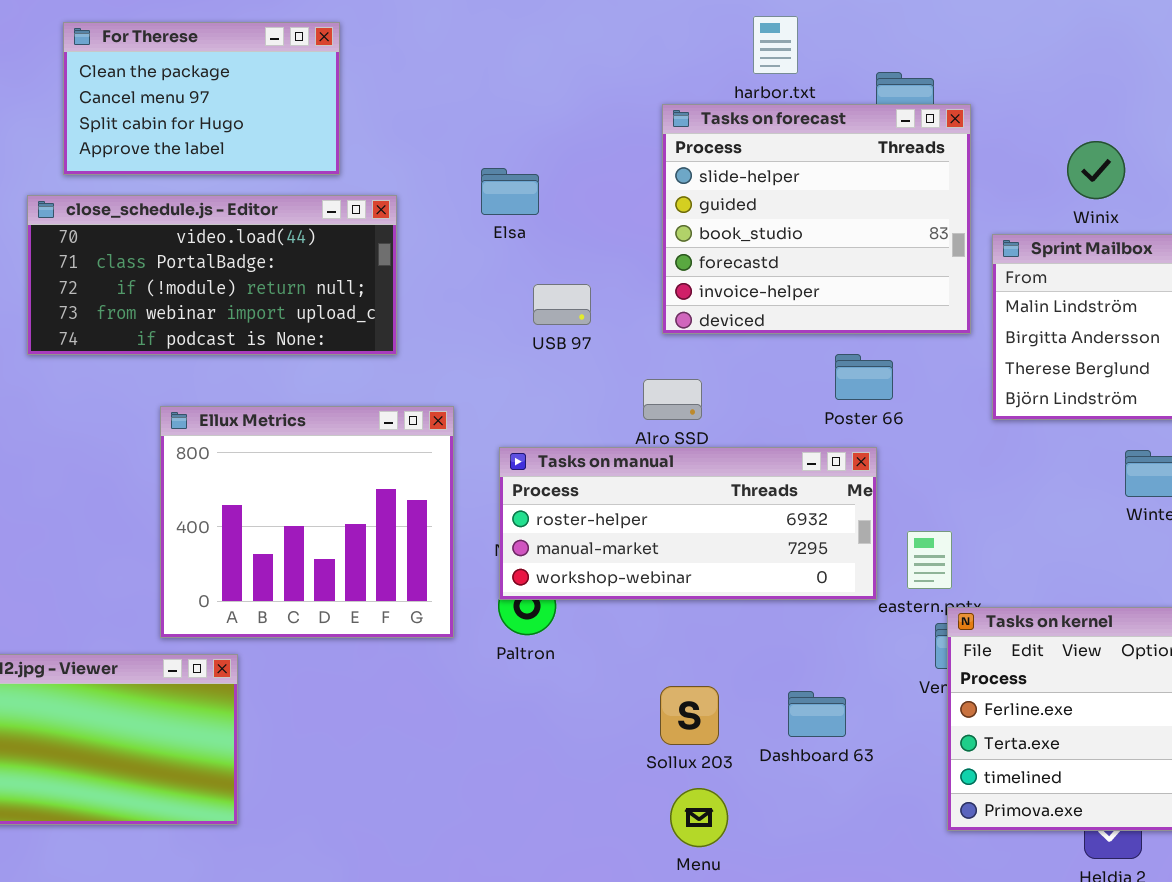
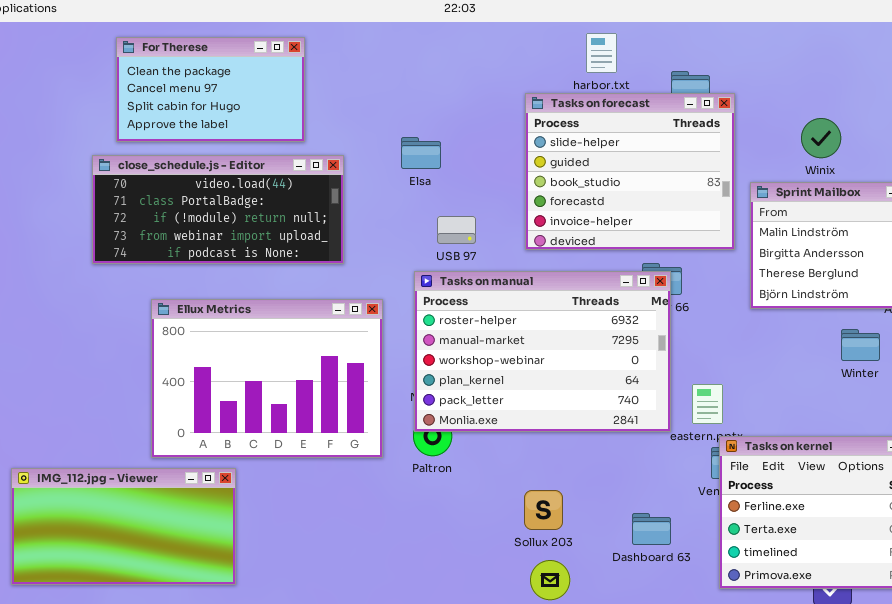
Ellux Metrics: [160,406,454,638] -> [151,299,383,458], resized
Tasks on manual: [499,447,877,600] -> [414,271,671,432], resized
Dashboard 63: [788,691,846,737] -> [632,513,671,545], moved

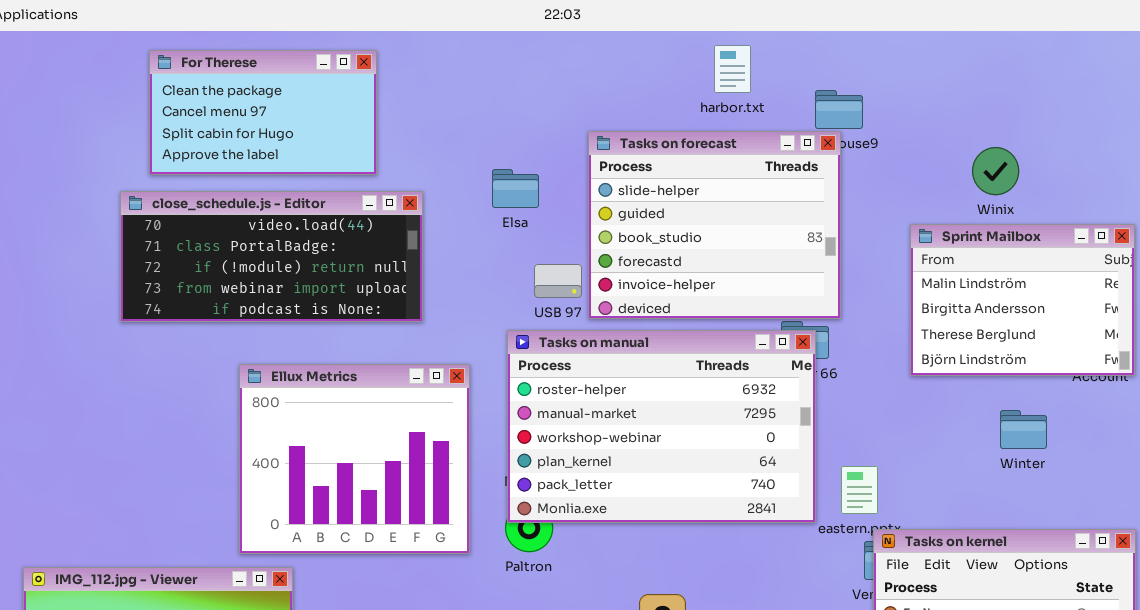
Tasks on forecast: [525,93,735,250] -> [588,131,841,319], moved
Ellux Metrics: [151,299,383,458] -> [239,364,470,554], resized
Winter: [841,329,880,361] -> [1000,410,1047,449], moved

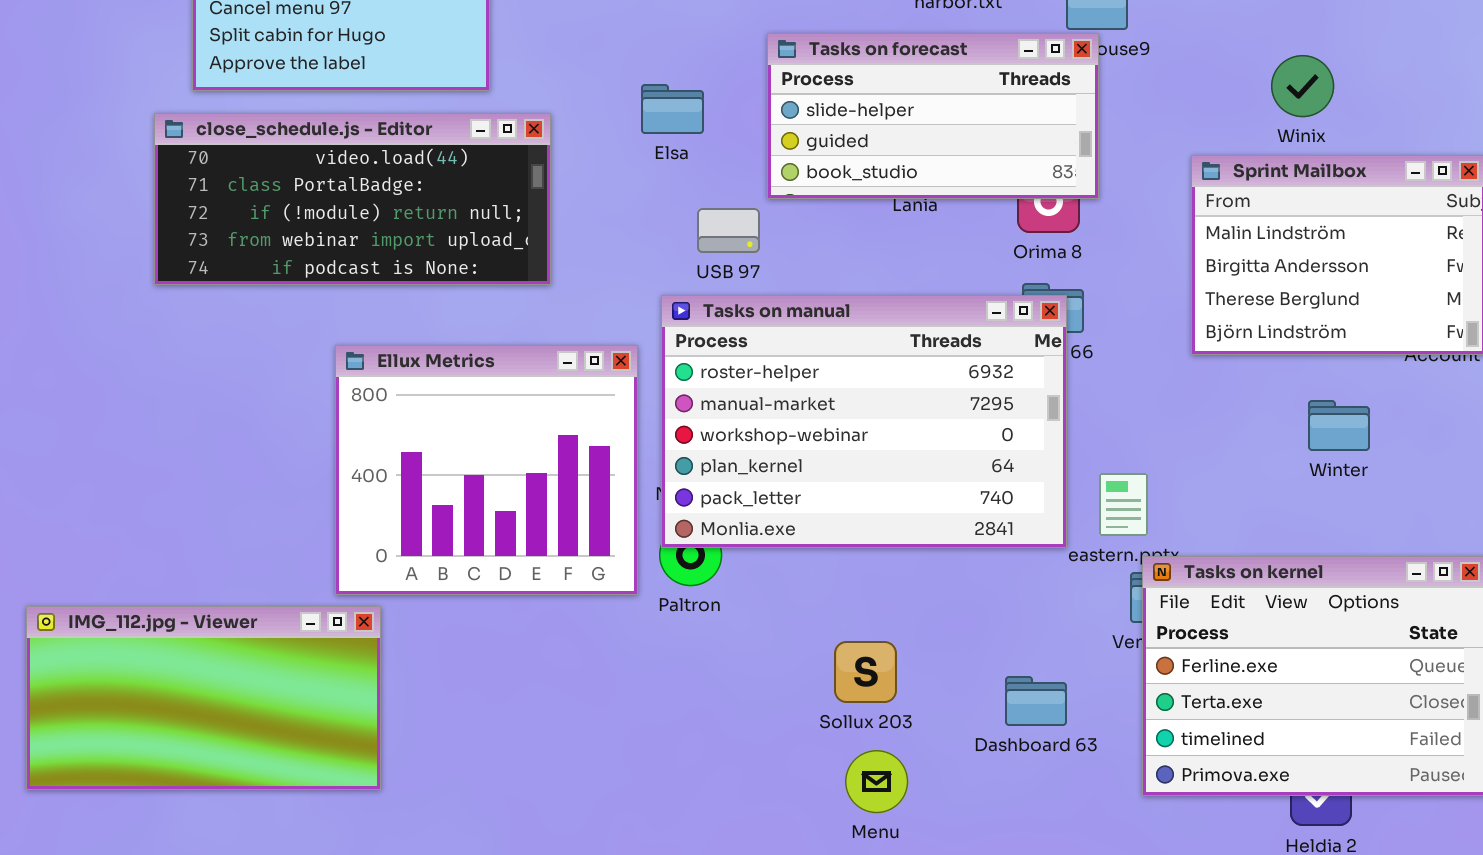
Tasks on forecast: [588,131,841,319] -> [767,33,1099,199], resized
Ellux Metrics: [239,364,470,554] -> [335,345,638,595], moved

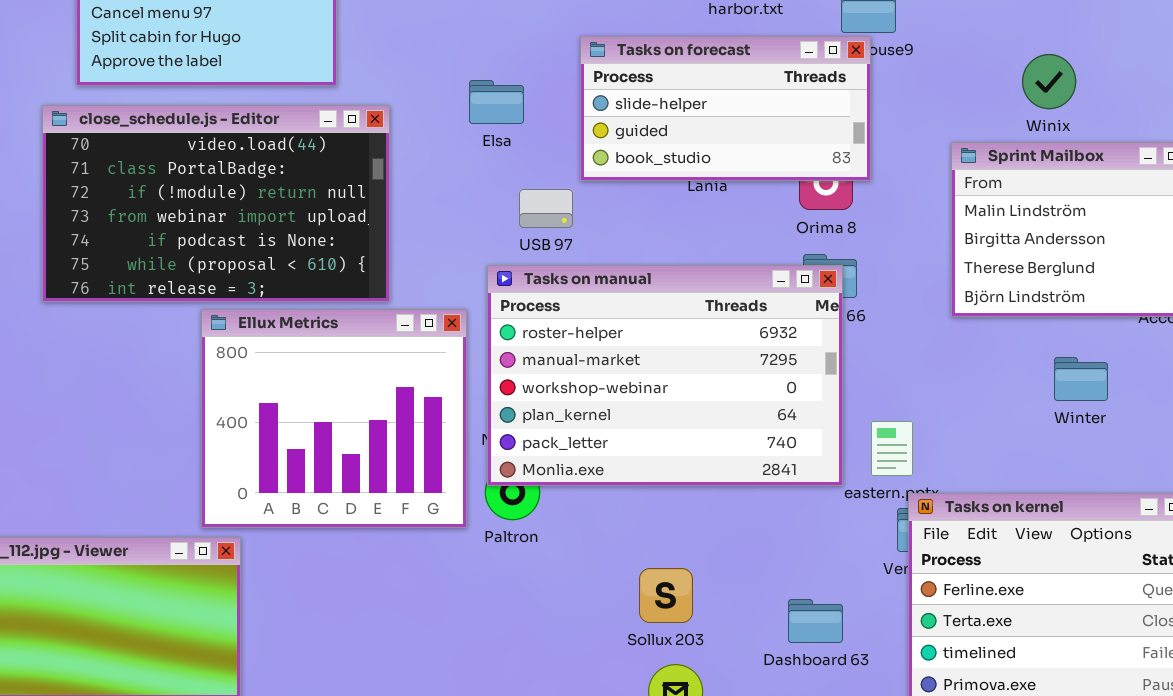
close_schedule.js - Editor: [154,113,551,285] -> [42,105,390,302], resized

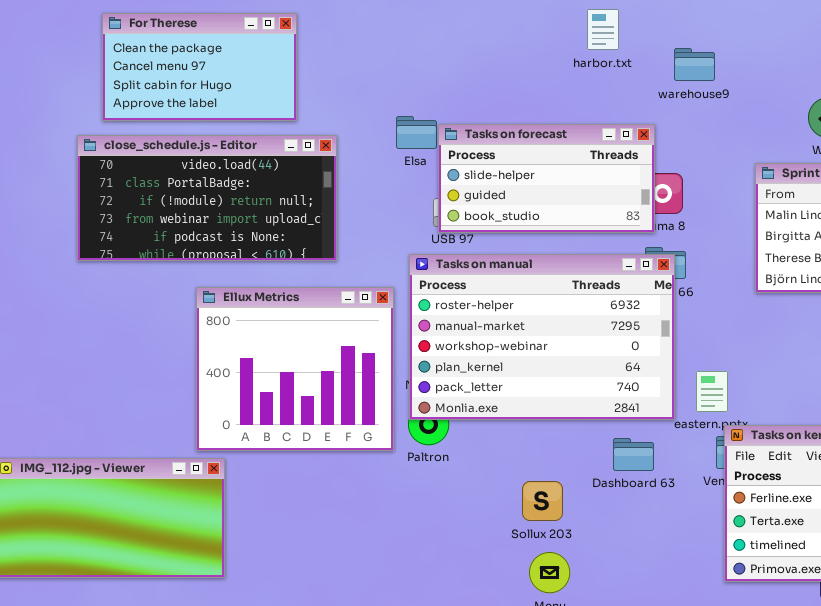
Tasks on forecast: [580,36,871,181] -> [438,124,655,233], moved
close_schedule.js - Editor: [42,105,390,302] -> [77,135,337,261], resized
Dashboard 63: [788,599,843,643] -> [613,438,654,471], moved

